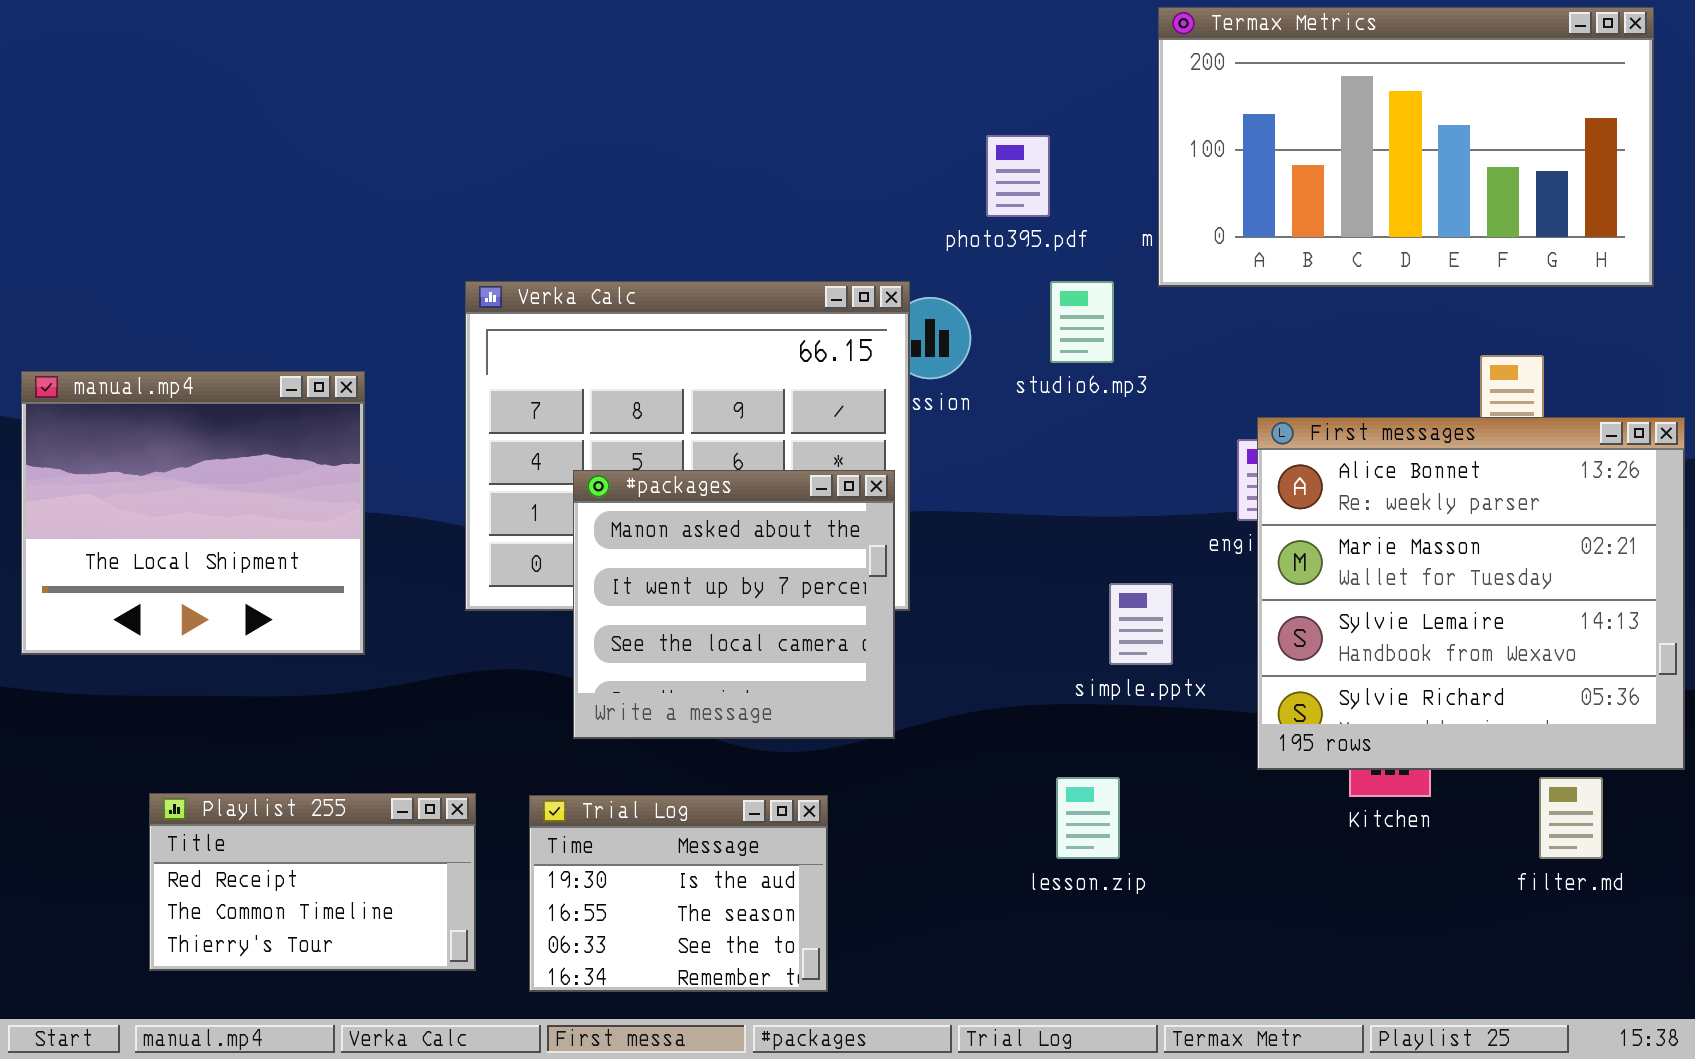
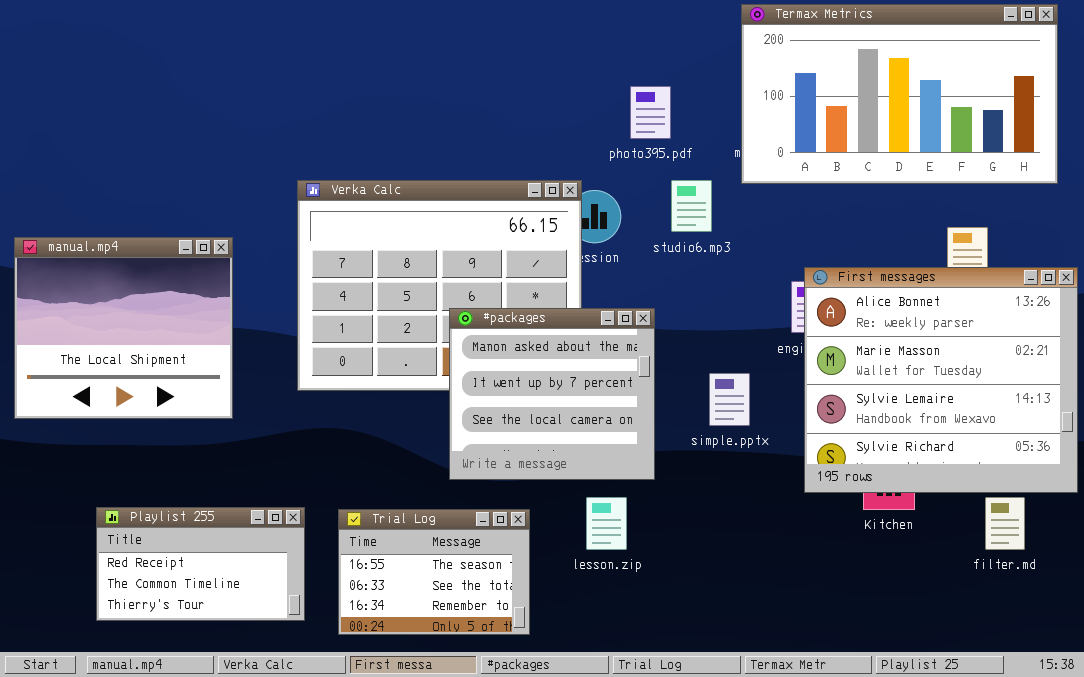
#packages: [573,470,895,739] -> [449,308,655,480], moved
lesson.zip: [1056,777,1120,859] -> [586,497,627,550], moved
Trial Log: [529,795,828,992] -> [338,509,530,635], scrolled down 1 row

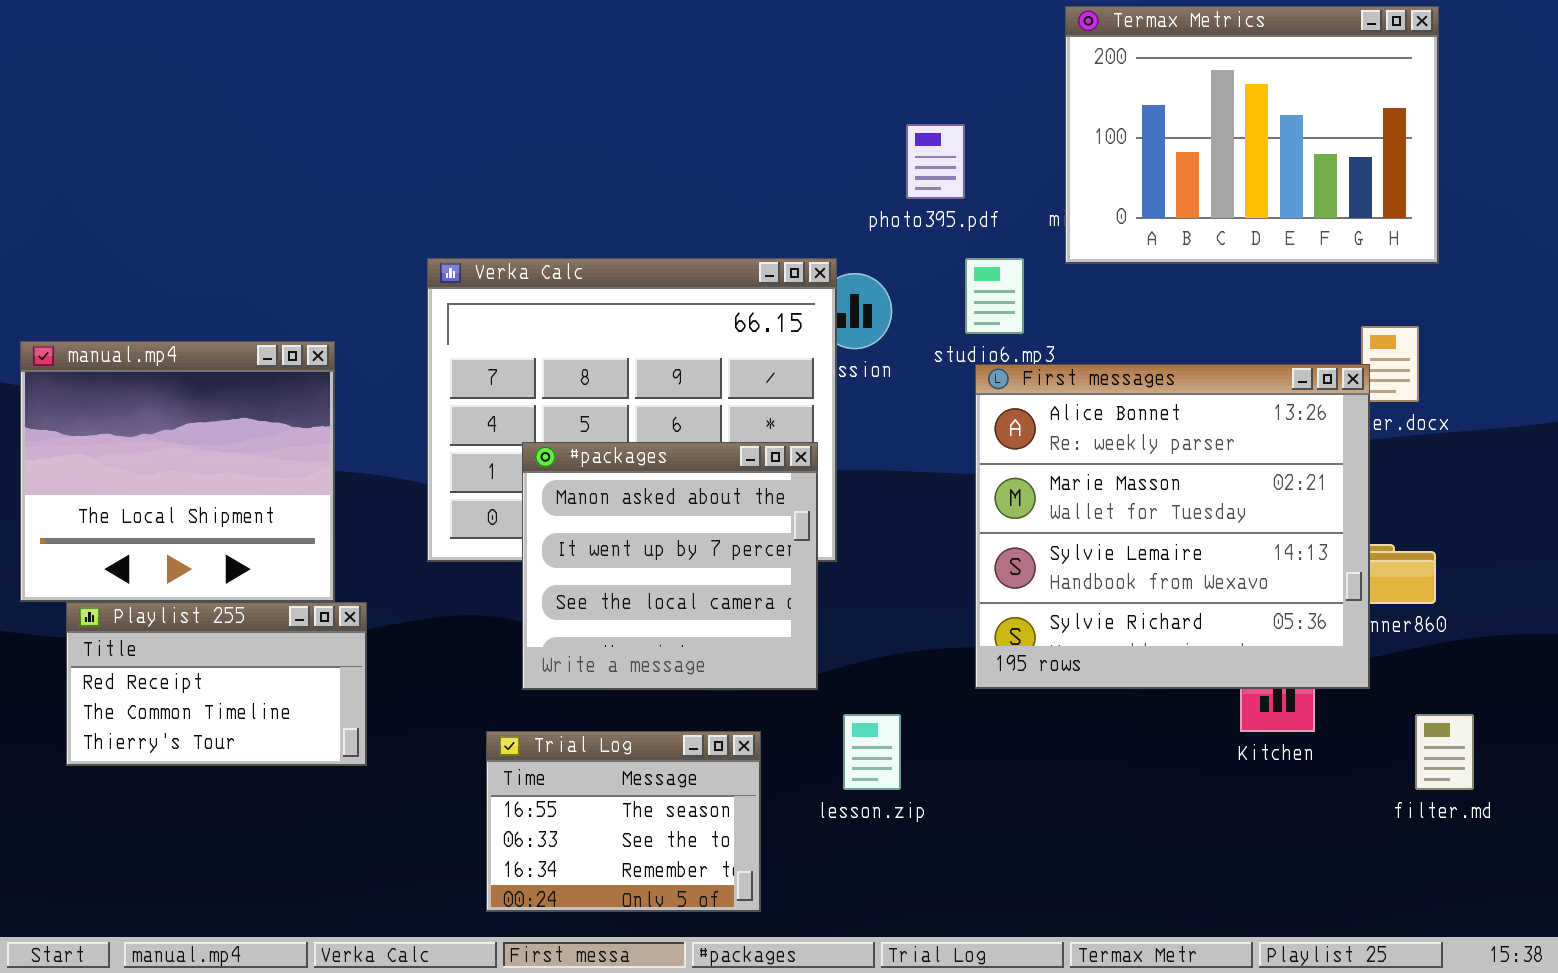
Termax Metrics: [741,4,1058,184] -> [1065,6,1439,264], resized
First messages: [804,267,1078,493] -> [975,364,1370,689], moved
#packages: [449,308,655,480] -> [522,442,818,690], moved
Playlist 255: [96,507,305,621] -> [66,602,367,766], moved

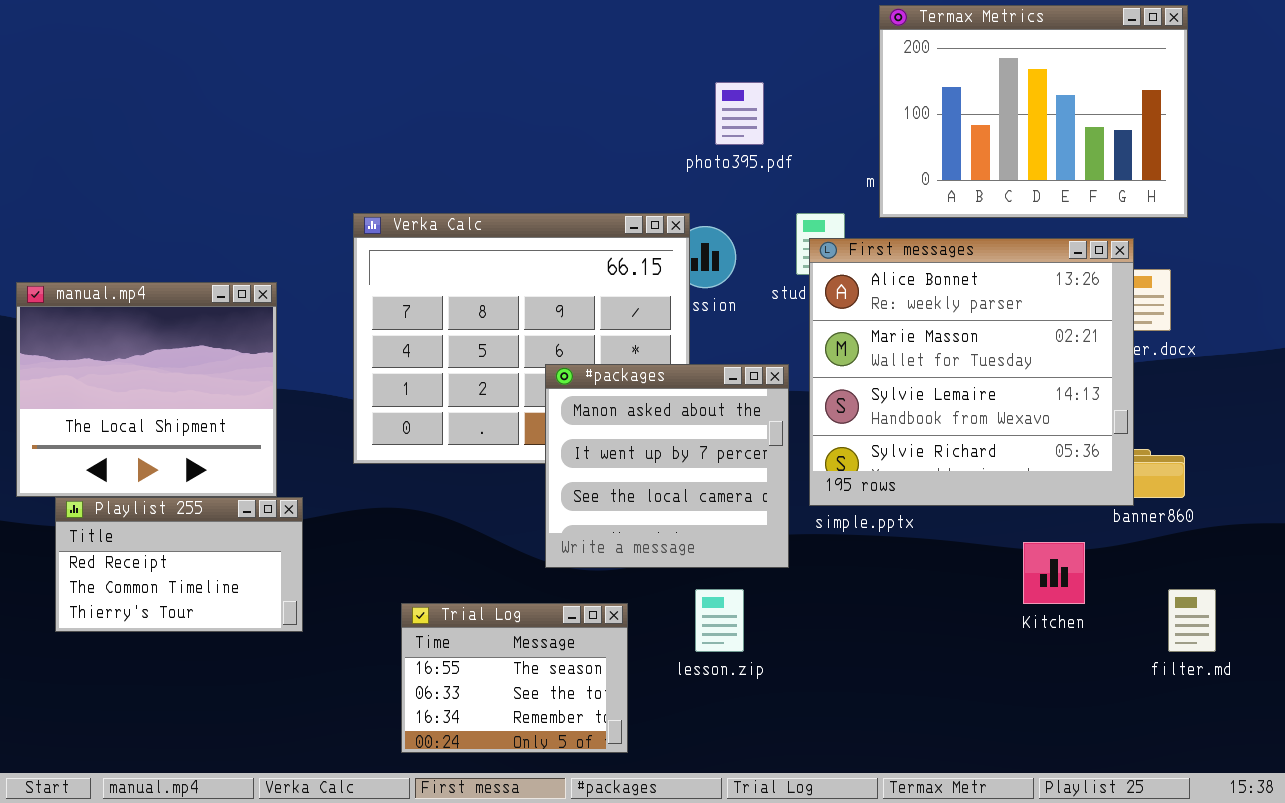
photo395.pdf: [906,124,965,199] -> [715,82,764,145], moved
First messages: [975,364,1370,689] -> [809,238,1134,506], moved
#packages: [522,442,818,690] -> [545,364,789,568], moved

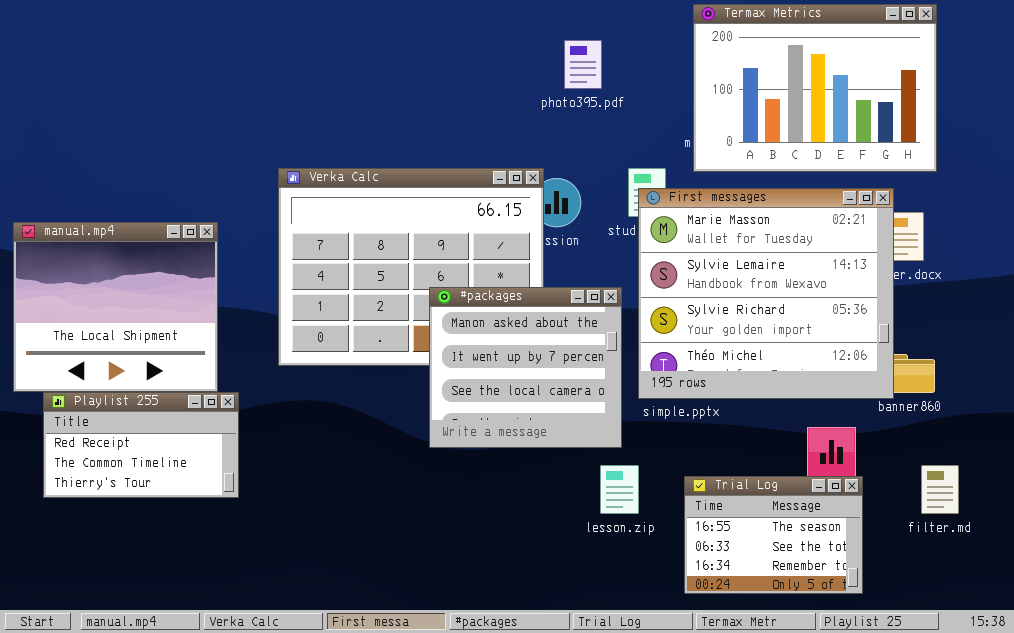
photo395.pdf: [715,82,764,145] -> [564,40,602,89], moved
First messages: [809,238,1134,506] -> [638,188,894,399], scrolled down 1 row
lesson.zip: [695,589,744,652] -> [600,465,639,514], moved
Trial Log: [401,603,628,753] -> [684,476,863,594], moved

